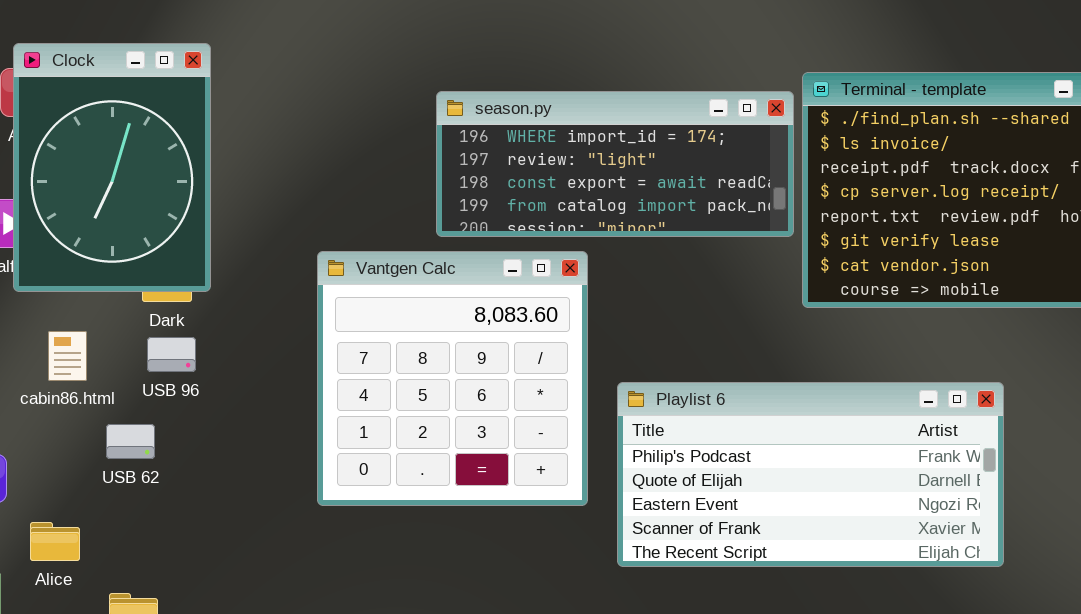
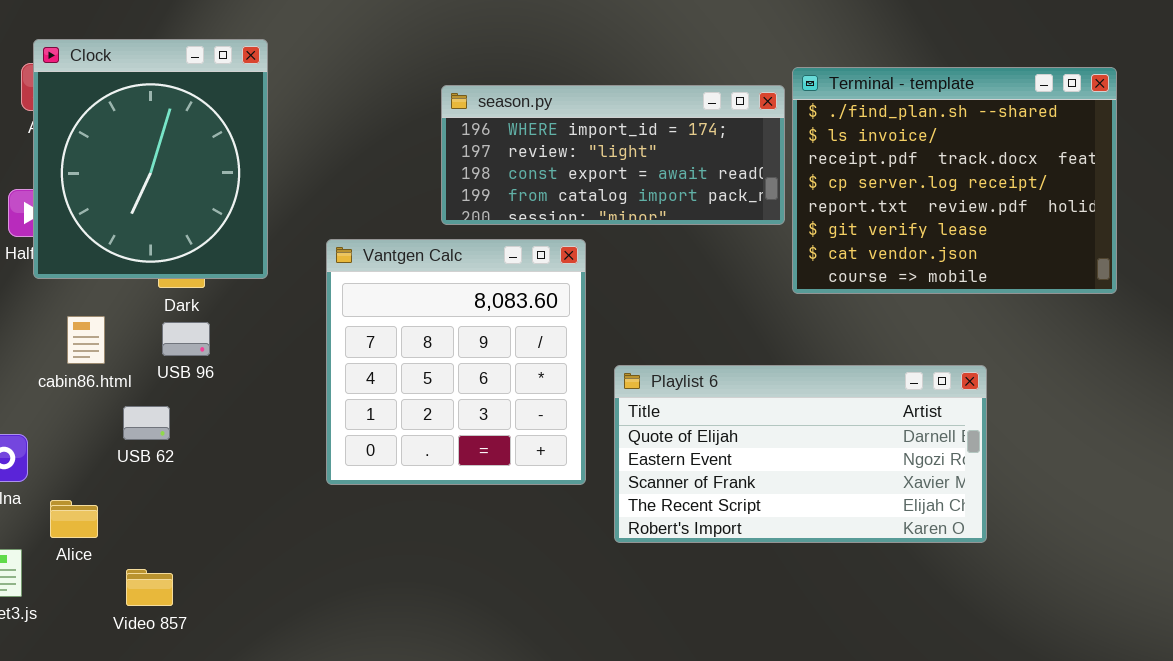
Clock: [13,43,211,292] -> [33,39,268,279], resized
Playlist 6: [617,382,1004,567] -> [614,365,987,543], scrolled down 1 row

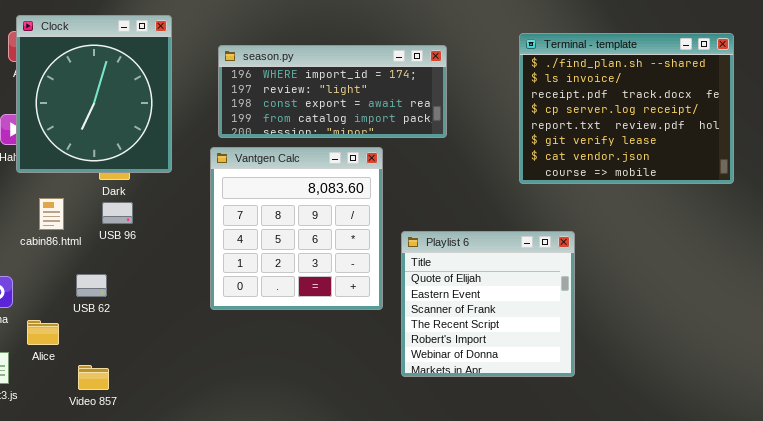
season.py: [441,85,785,225] -> [218,45,447,138], moved
Playlist 6: [614,365,987,543] -> [401,231,575,377], resized
USB 62: [123,406,170,440] -> [76,274,107,297], moved

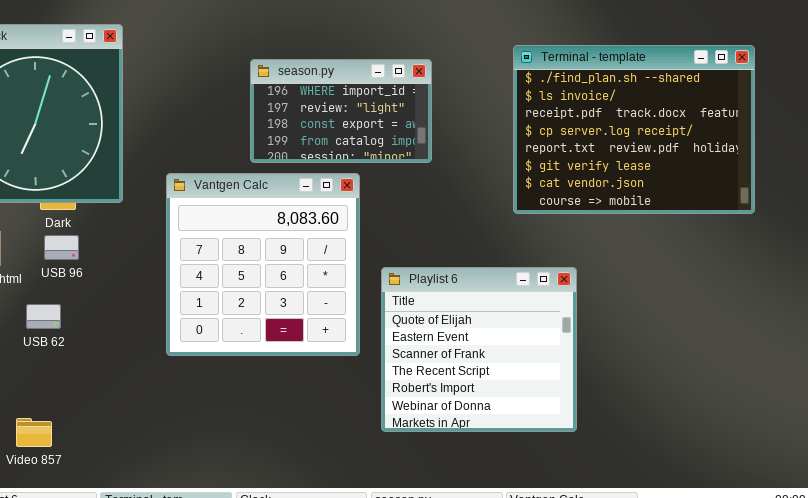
season.py: [218,45,447,138] -> [250,59,432,163], resized
USB 62: [76,274,107,297] -> [26,304,61,329], moved

